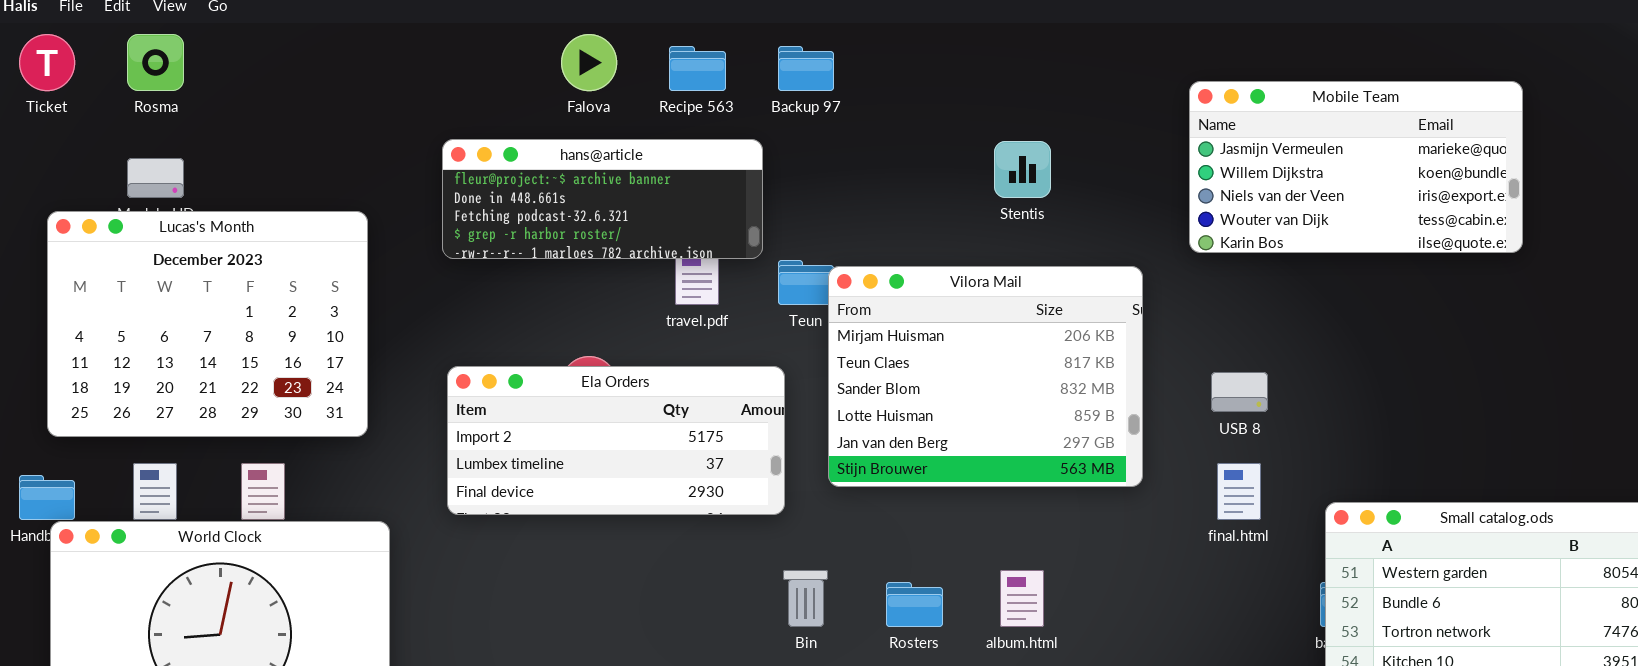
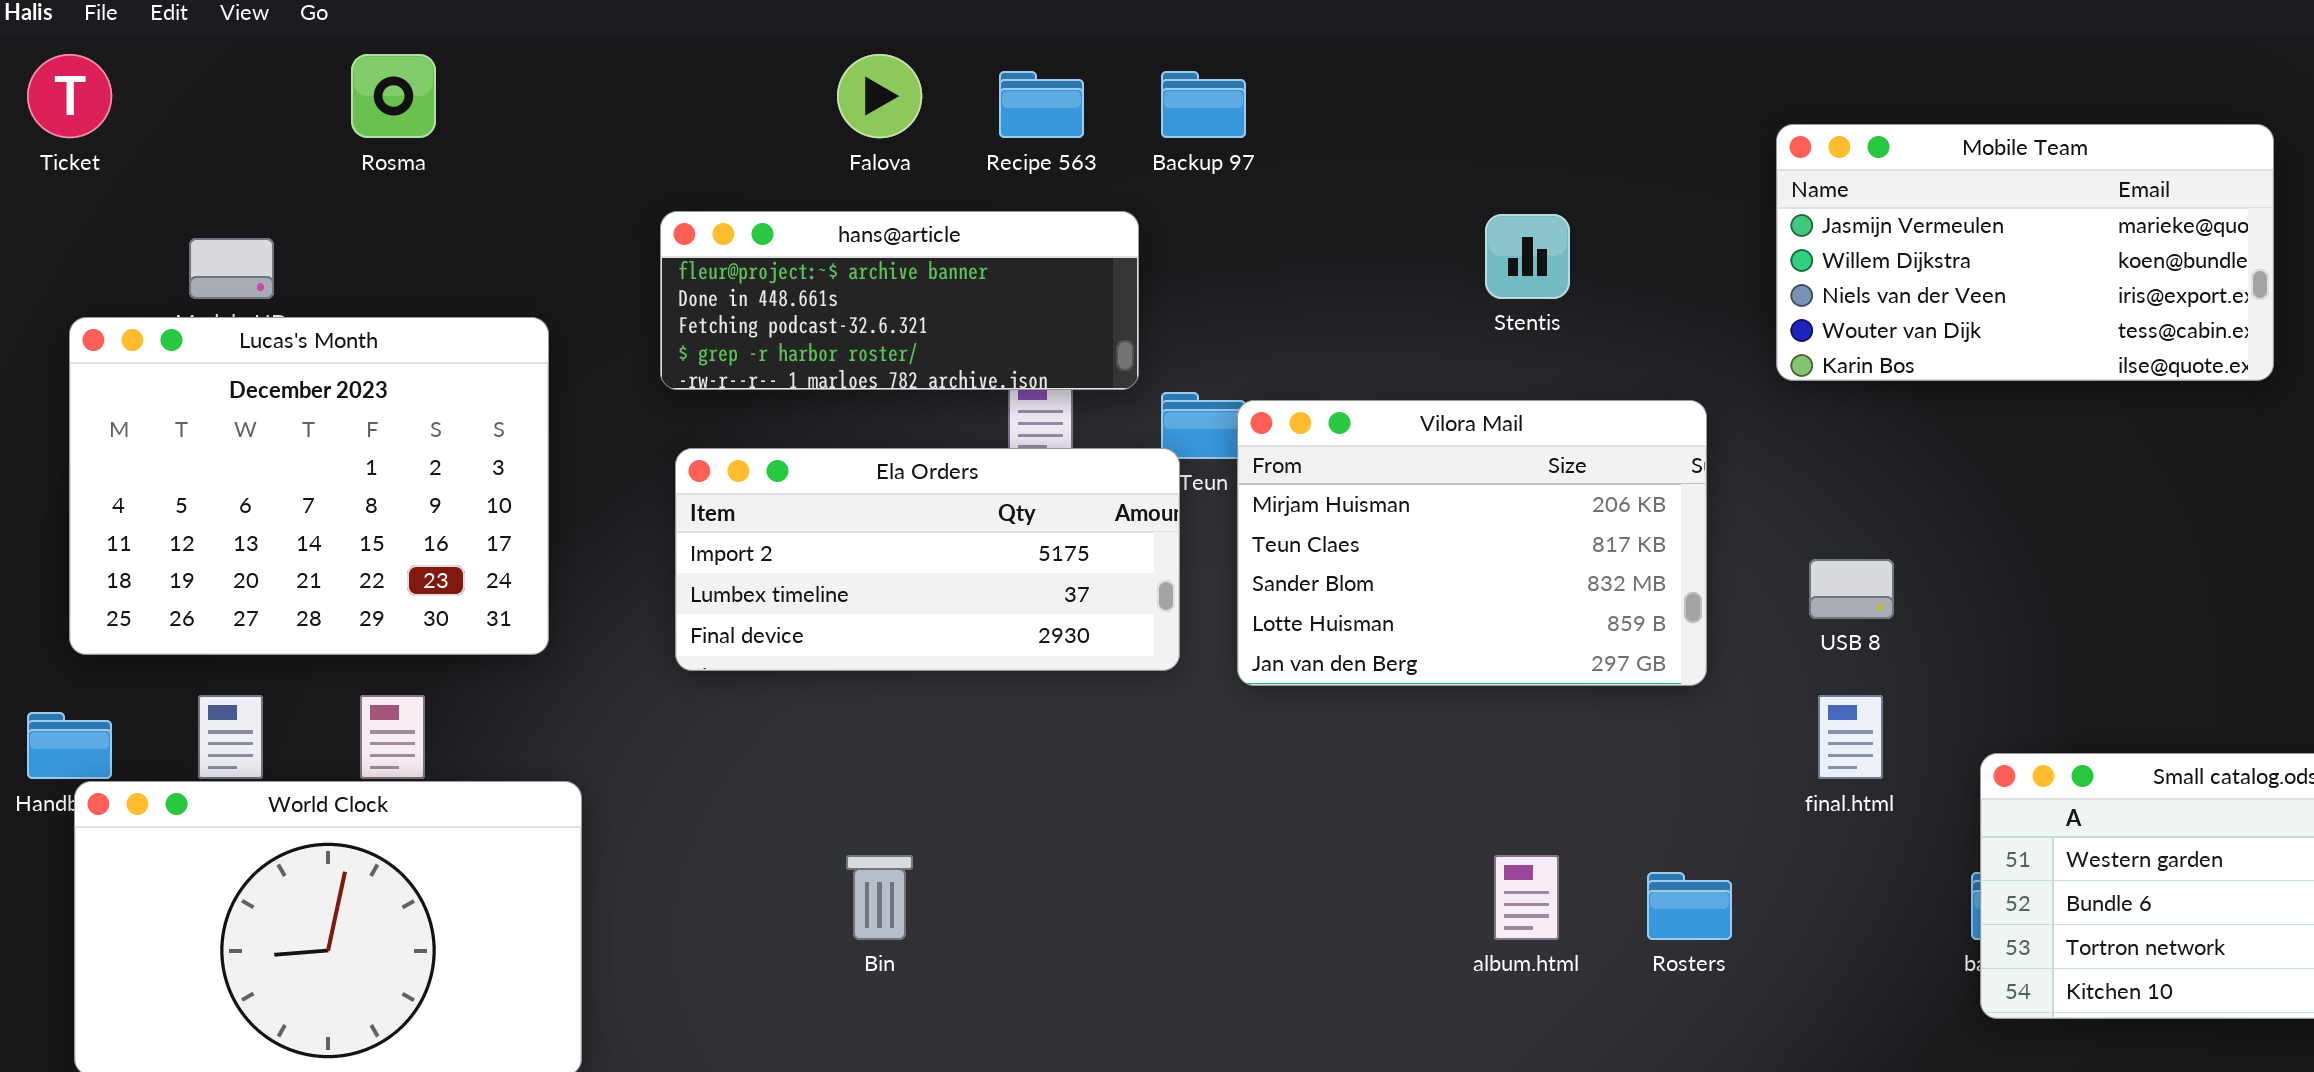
Rosma: [127,34,184,91] -> [351,54,436,138], moved
Vilora Mail: [828,266,1143,487] -> [1237,400,1707,686], resized
Ela Orders: [447,366,785,515] -> [675,448,1180,671], moved
Bin: [783,570,828,627] -> [846,855,913,940], moved
Rosters: [886,582,943,627] -> [1647,872,1732,940], moved

